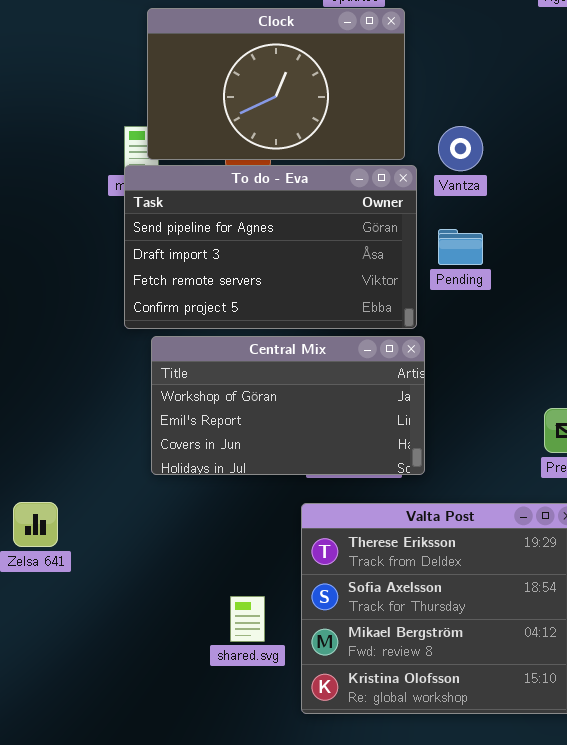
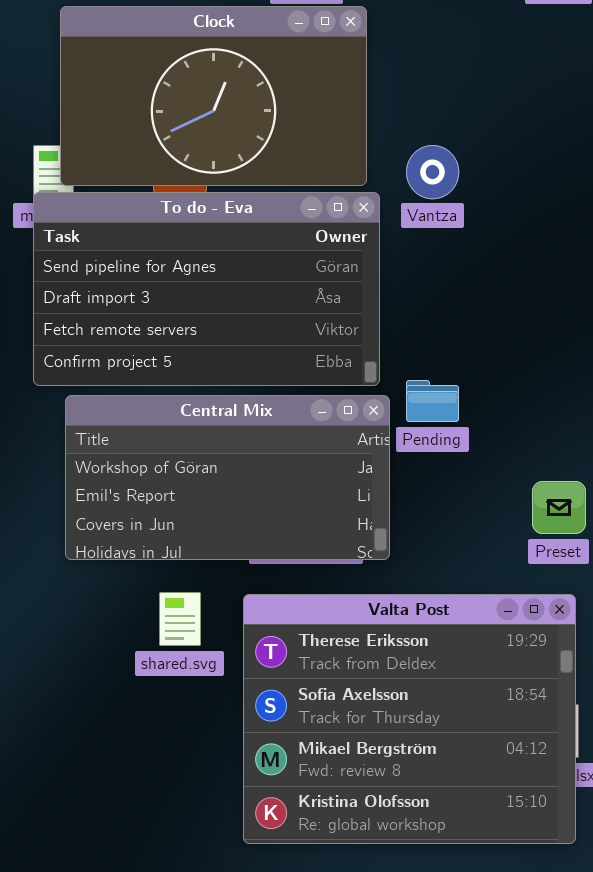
Pending: [438,229,483,265] -> [406,380,459,422], moved
shared.svg: [230,596,265,642] -> [159,592,201,646], moved

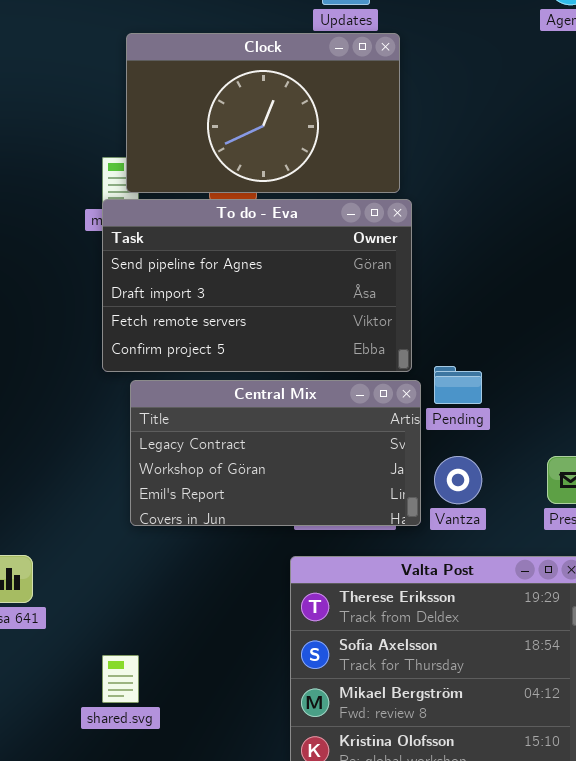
Vantza: [406,145,459,199] -> [434,456,482,504], moved
Central Mix: [65,395,390,560] -> [130,380,421,526], scrolled up 1 row
shared.svg: [159,592,201,646] -> [102,655,139,703], moved

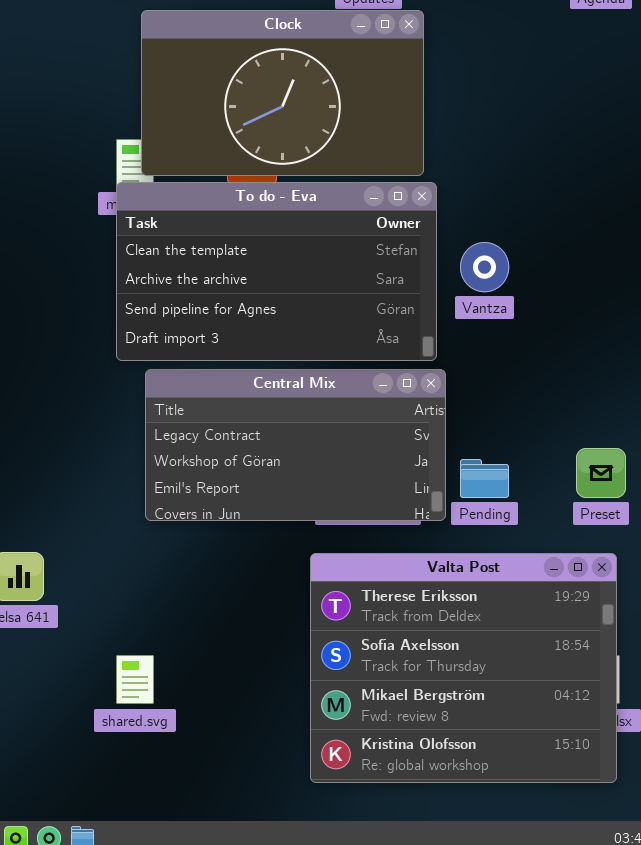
To do - Eva: [102,199,412,372] -> [116,182,437,361], scrolled up 2 rows
Pending: [434,366,482,404] -> [460,459,509,498], moved
Vantza: [434,456,482,504] -> [460,242,509,292], moved

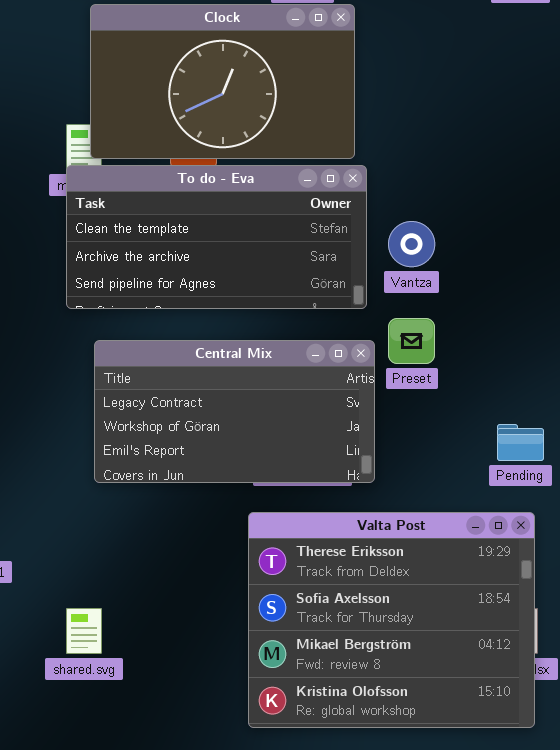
To do - Eva: [116,182,437,361] -> [66,165,367,309], resized
Preset: [576,448,626,498] -> [388,318,435,364], moved
Pending: [460,459,509,498] -> [497,424,544,461], moved

